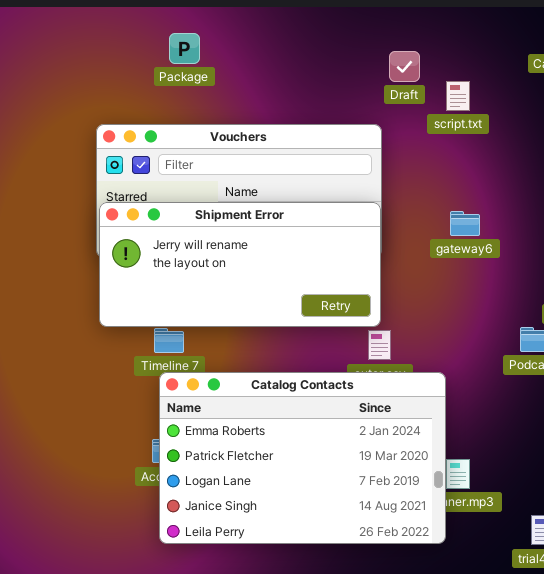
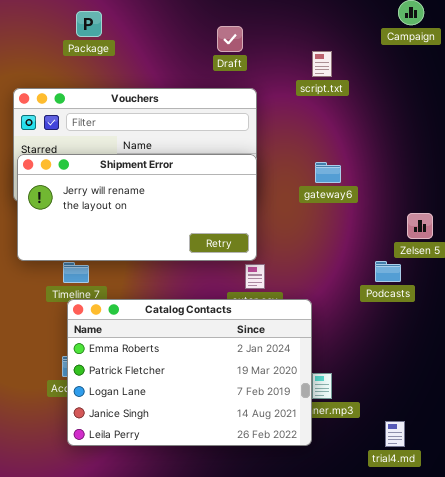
Draft: [389,51,420,82] -> [217,26,243,52], moved

